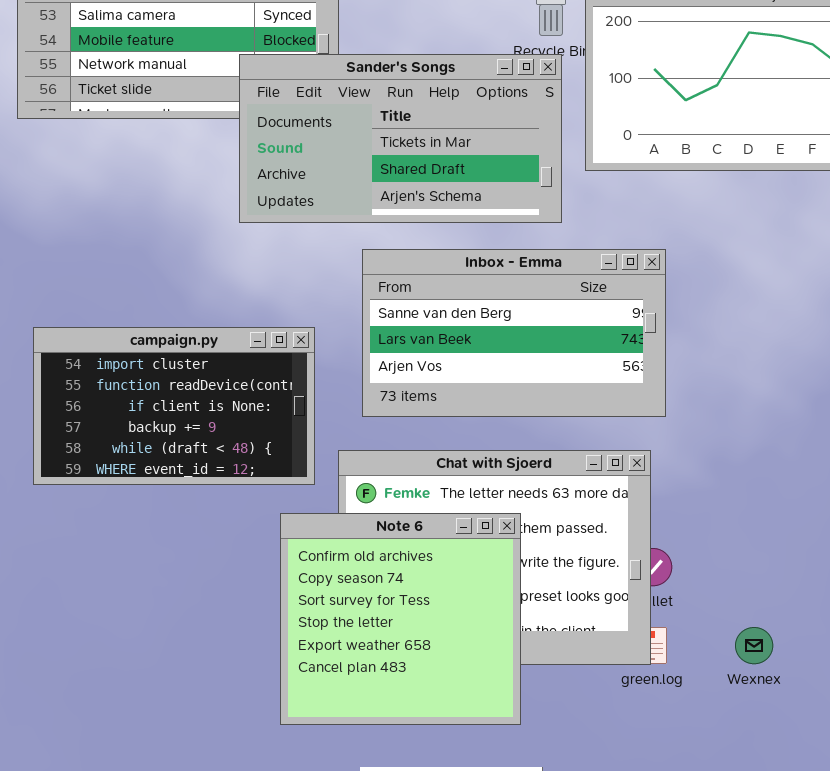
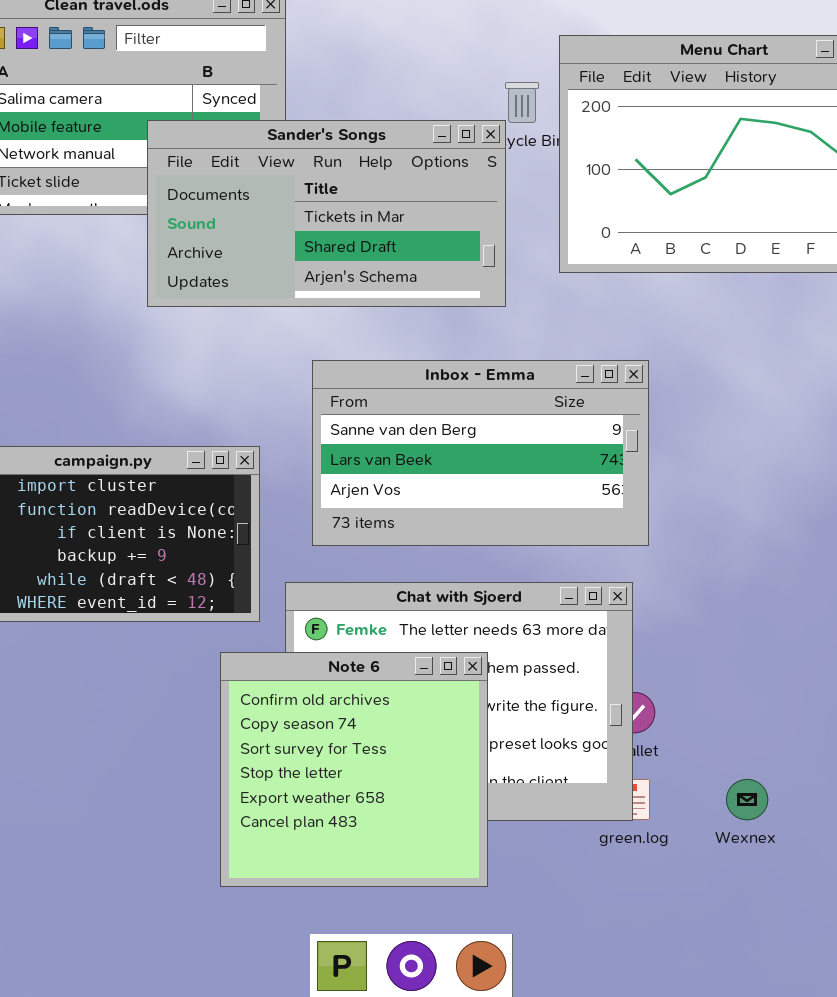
Sander's Songs: [239,54,562,223] -> [147,120,506,307], moved

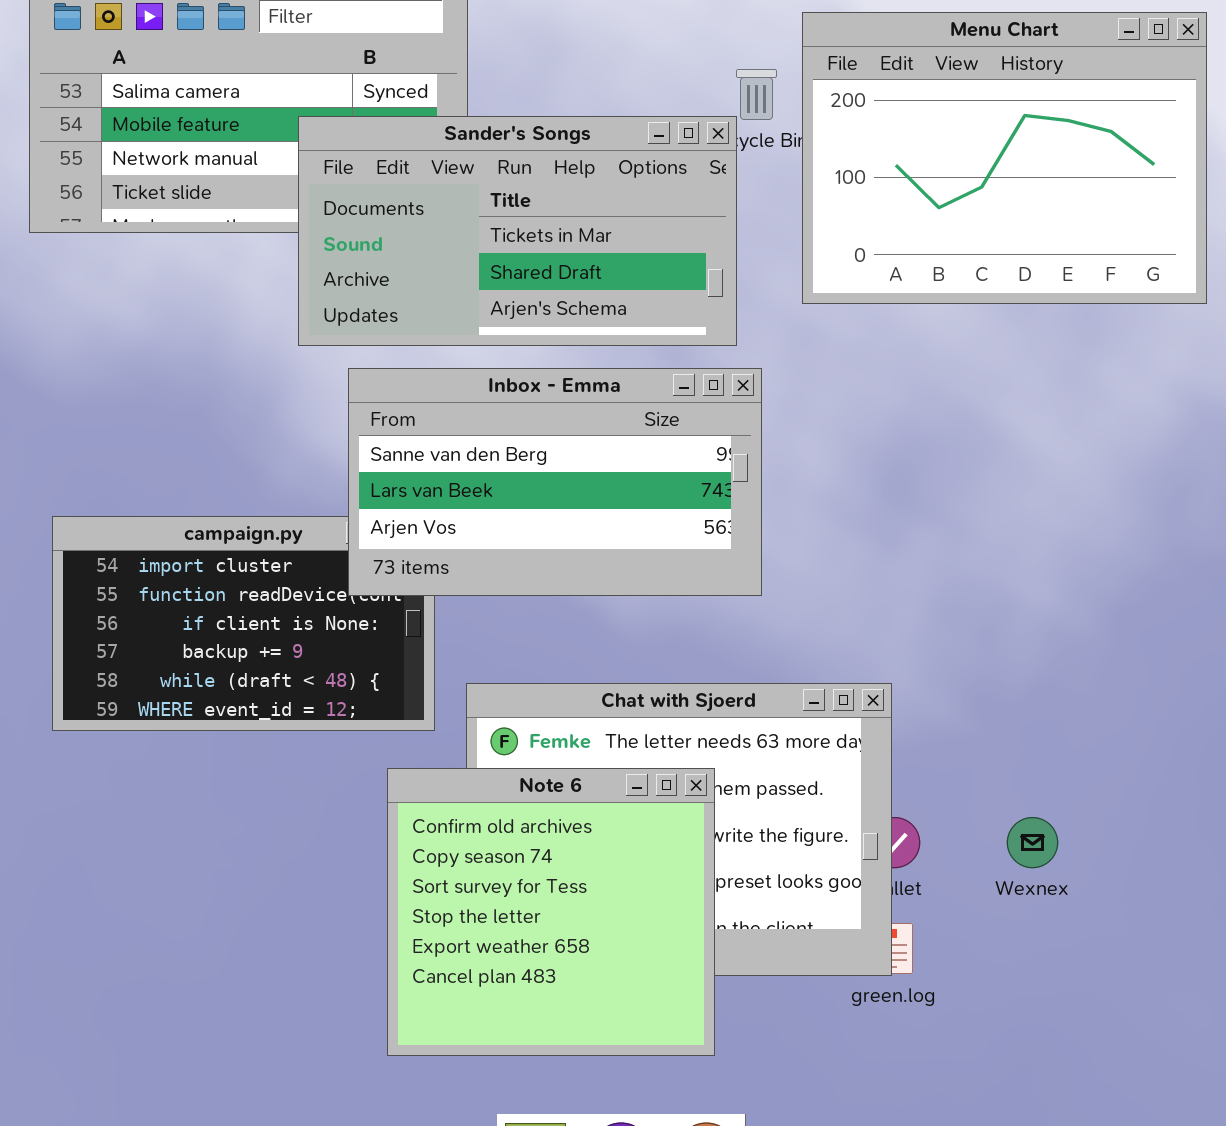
Inbox - Emma: [312,360,649,546] -> [348,368,762,596], moved
Wexnex: [726,779,768,820] -> [1007,817,1058,868], moved

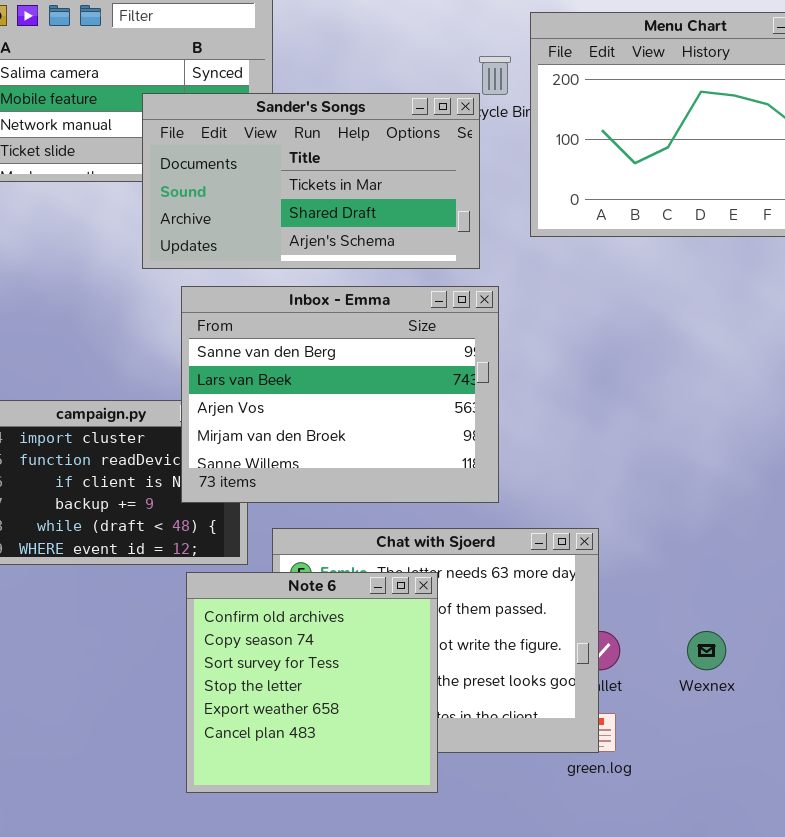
Inbox - Emma: [348,368,762,596] -> [181,286,499,503], resized
Note 6: [387,768,715,1056] -> [186,572,438,793], moved

